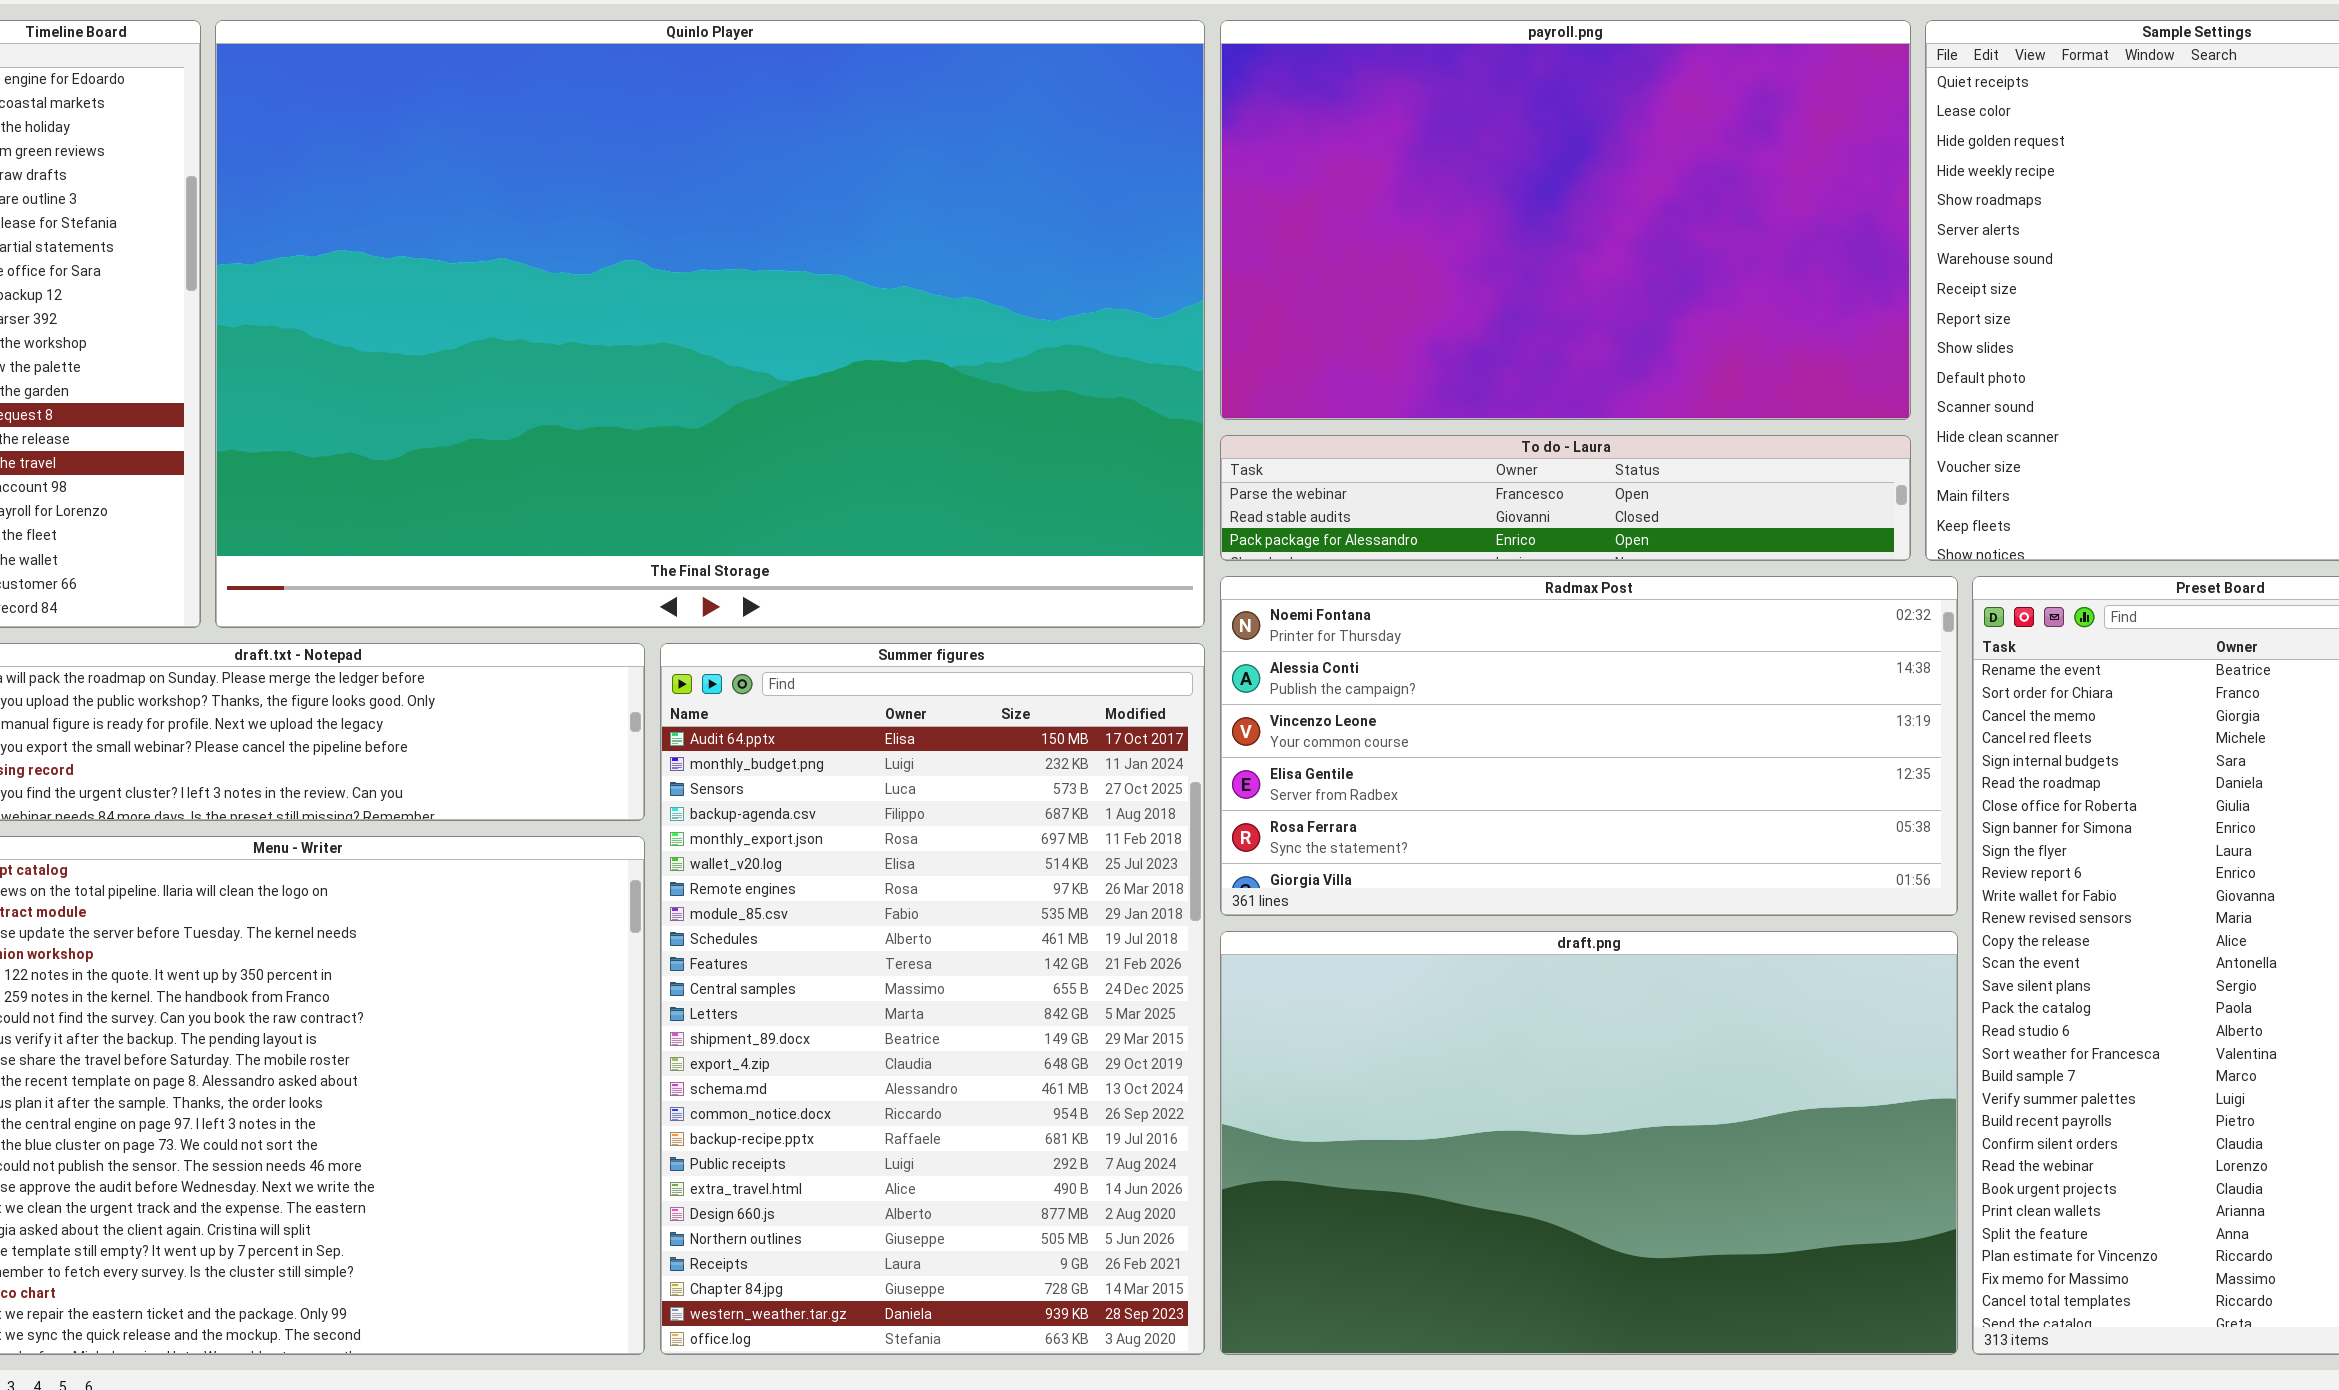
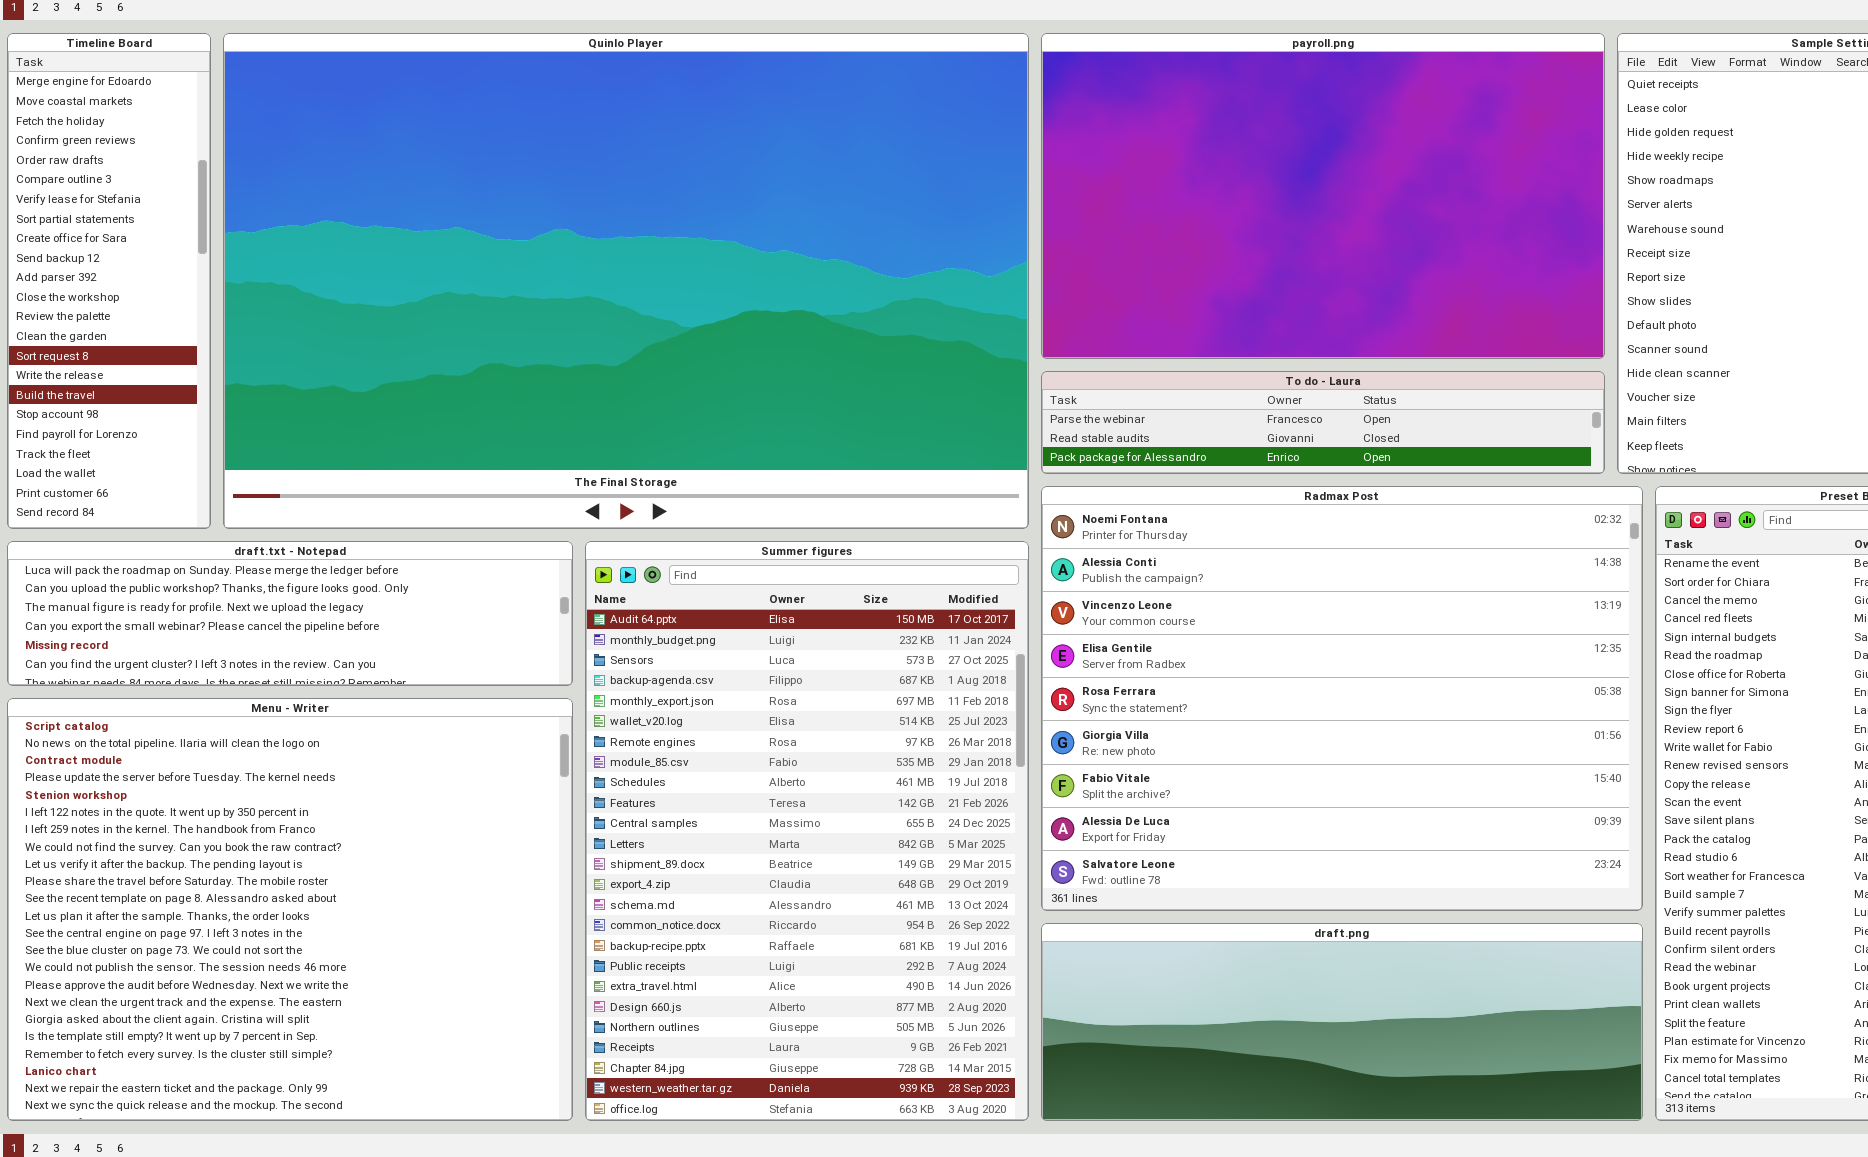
Radmax Post: [1220,576,1958,916] -> [1041,486,1643,911], resized
draft.png: [1220,931,1958,1355] -> [1041,923,1643,1121], resized

